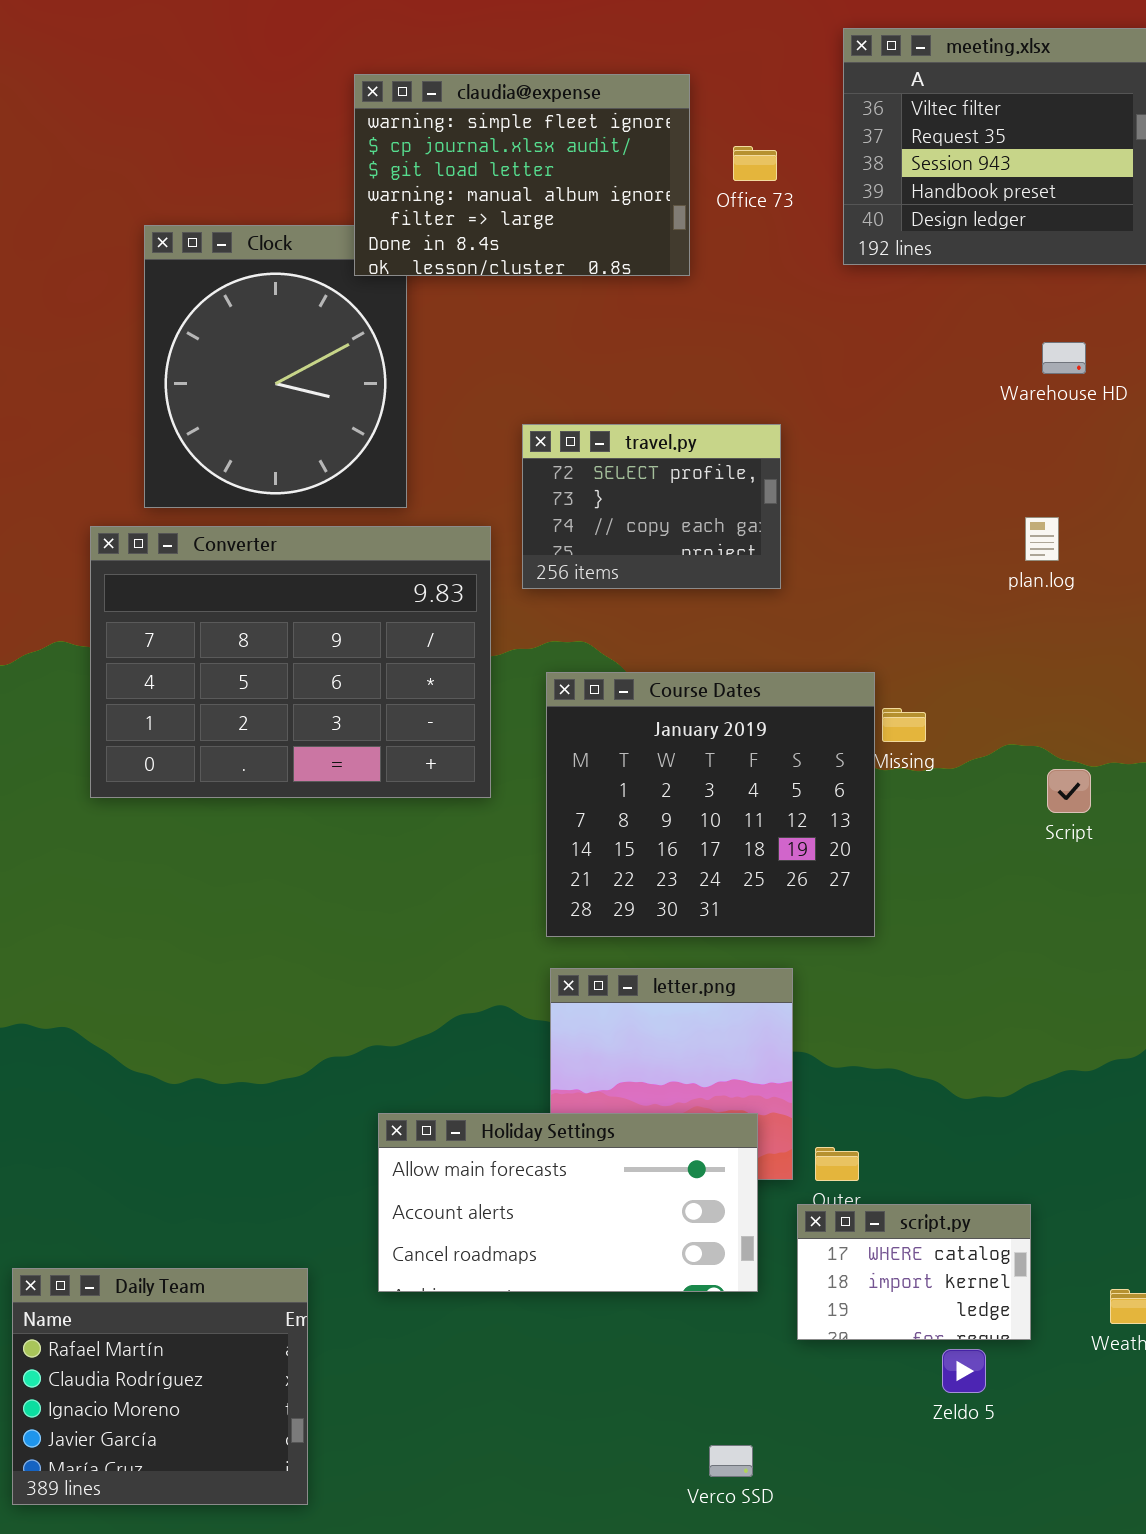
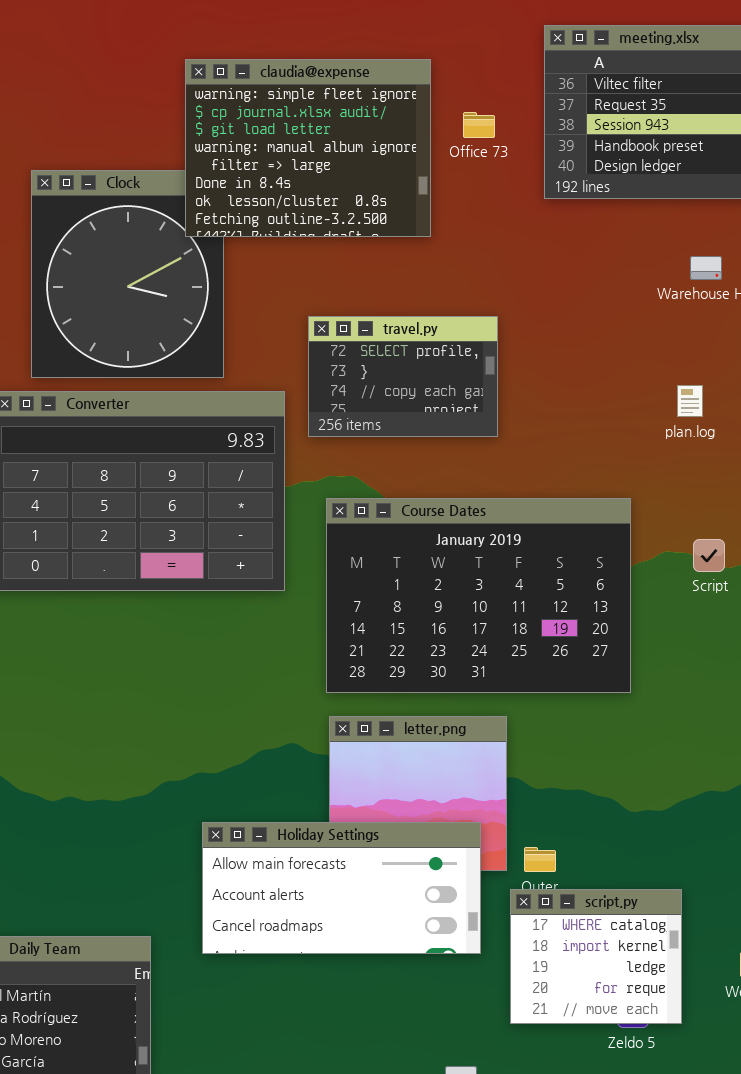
claudia@expense: [354,74,690,276] -> [185,59,431,237], resized
Course Dates: [546,672,875,937] -> [326,498,631,693], resized
Script: [1047,769,1091,813] -> [693,539,725,572], moved
script.py: [797,1204,1031,1340] -> [510,889,682,1024], resized

